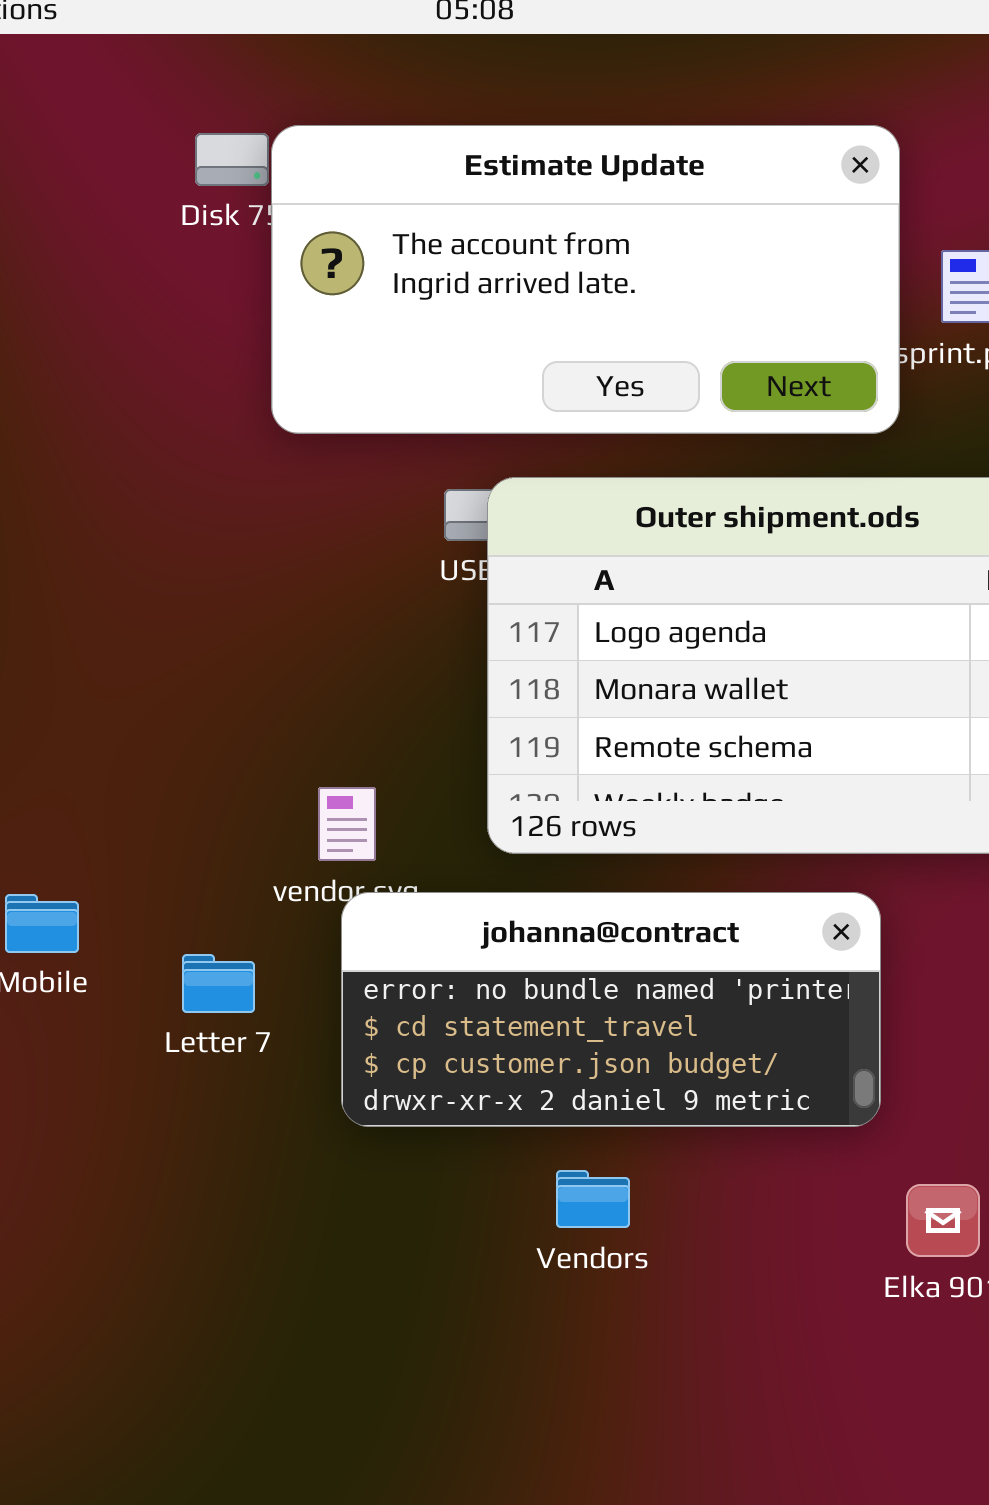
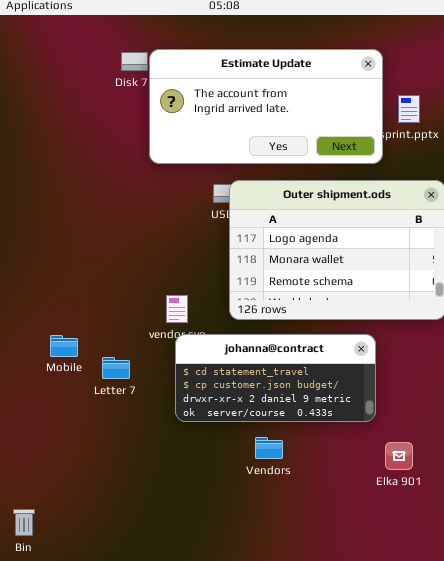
johanna@contract: [341,892,881,1127] -> [175,334,376,422], scrolled down 1 row
Letter 7: [182,954,255,1013] -> [102,357,130,379], moved

